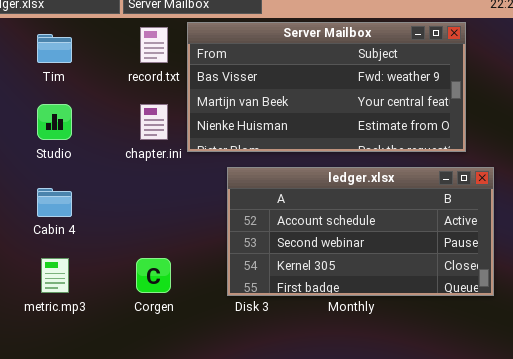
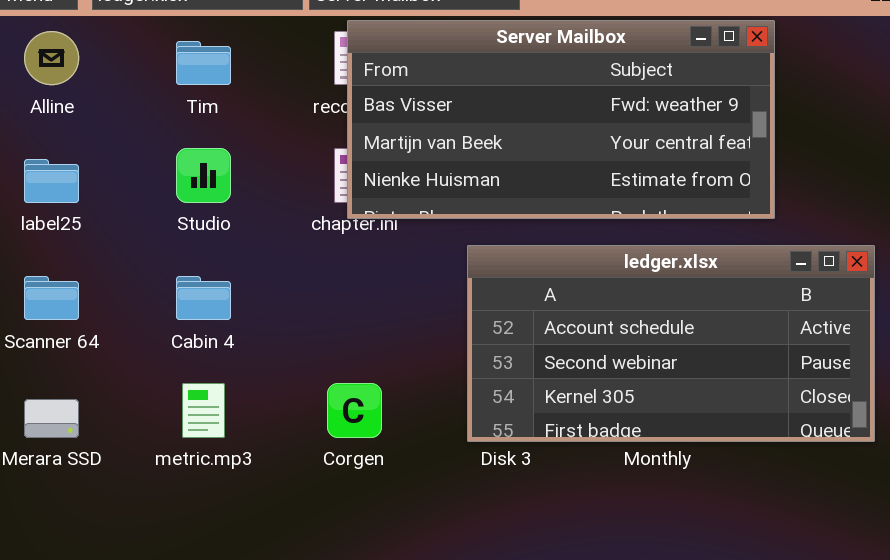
Server Mailbox: [187,22,466,152] -> [347,20,775,219], moved

